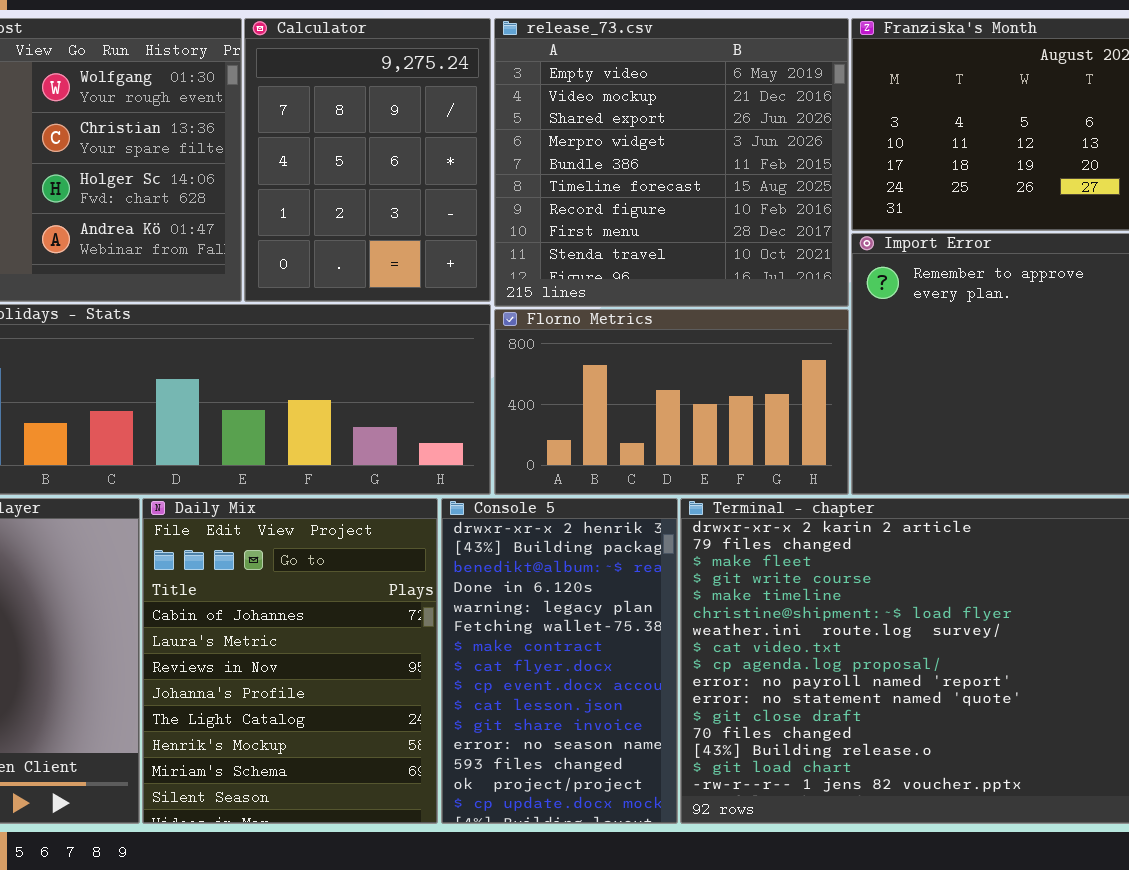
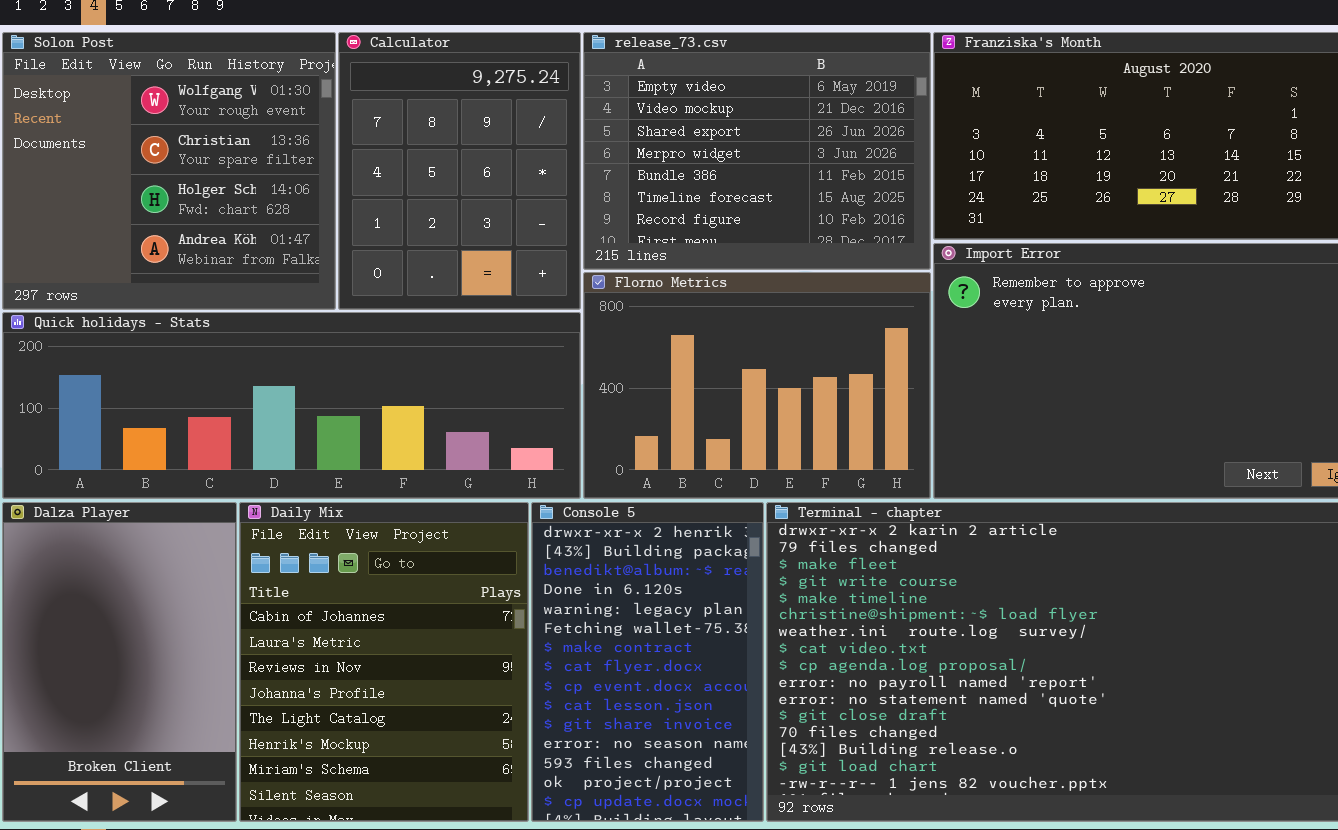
release_73.csv: [494,18,849,307] -> [583,32,931,270], resized
Florno Metrics: [494,309,849,495] -> [583,272,931,499], resized

